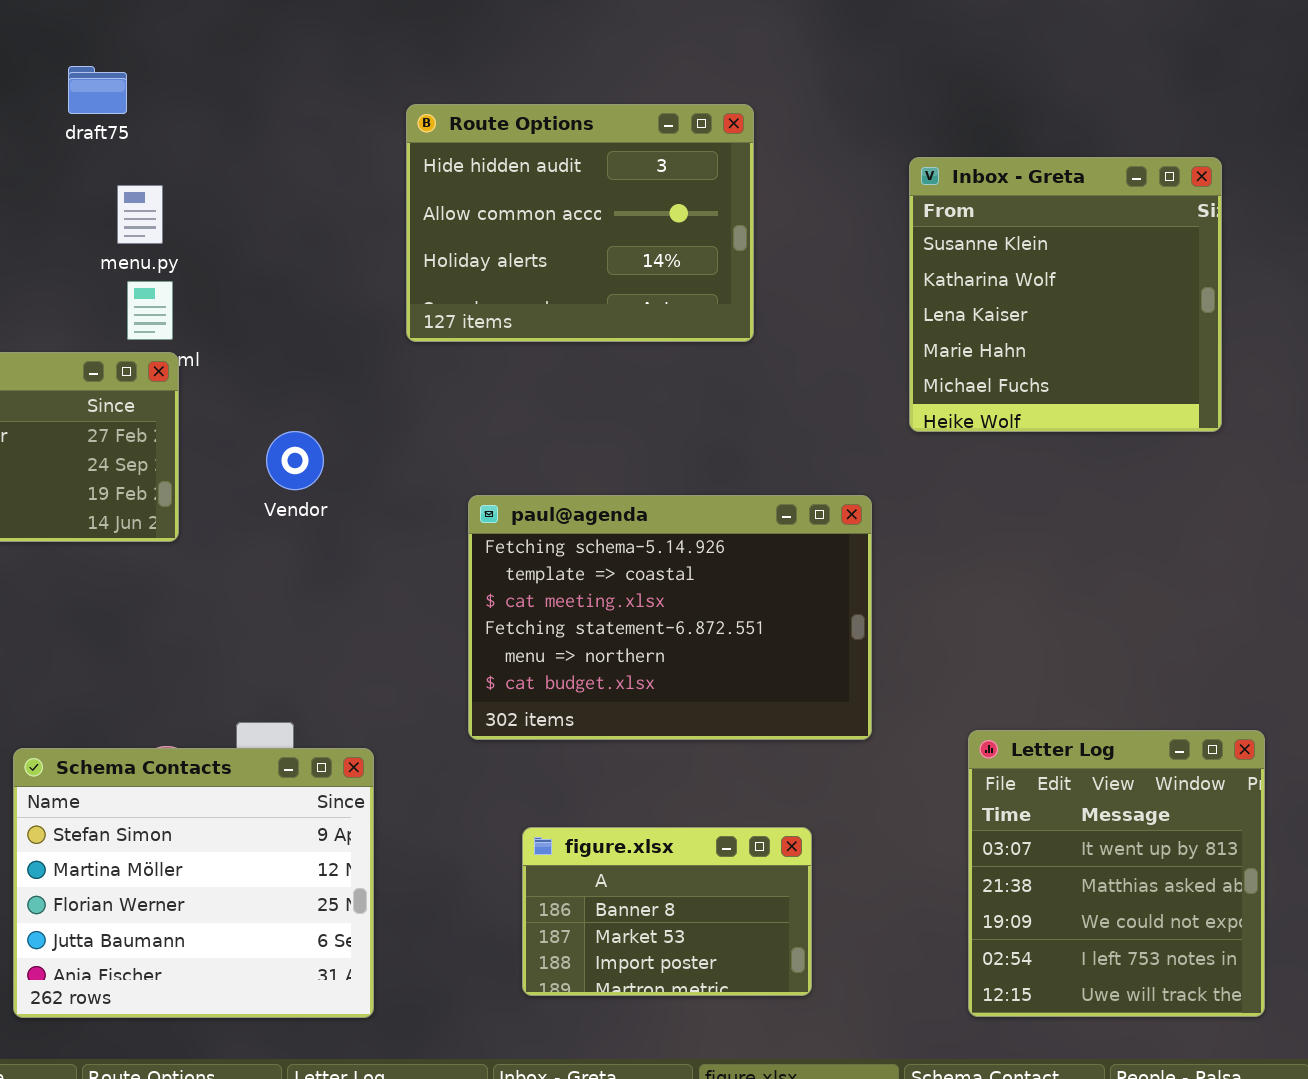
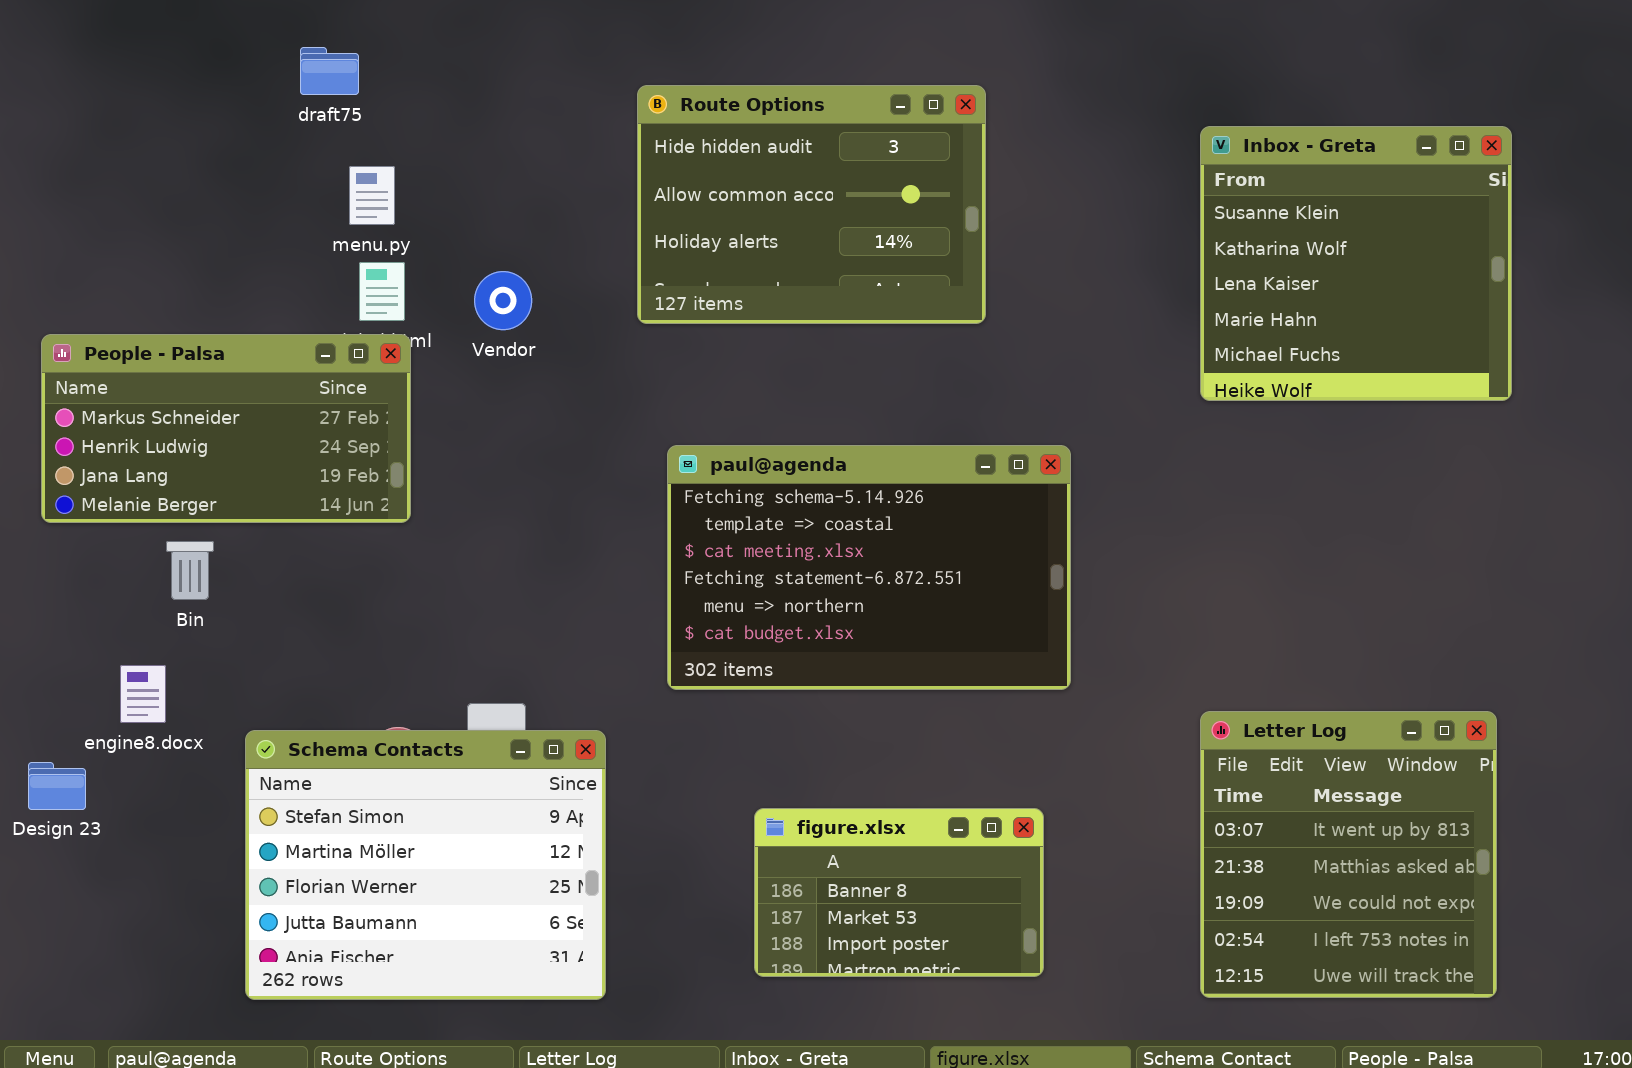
Inbox - Greta: [909,157,1222,432] -> [1200,126,1512,401], moved
Vendor: [266,431,324,490] -> [474,271,532,330], moved
paul@agenda: [468,495,872,740] -> [667,445,1071,690], moved

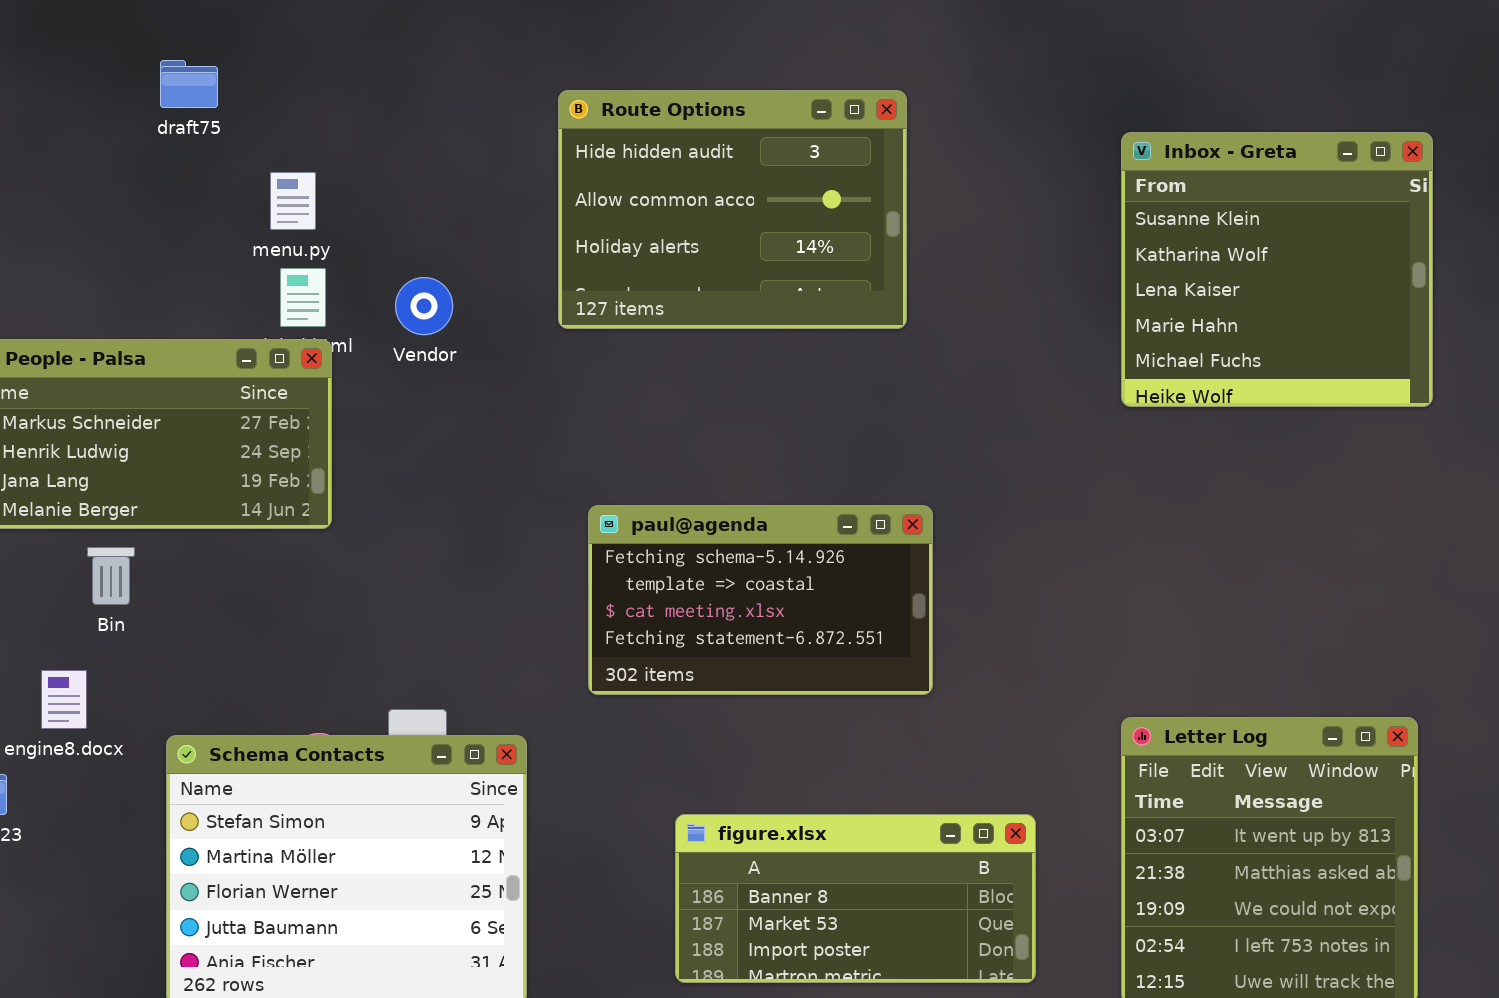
draft75: [300,47,359,95] -> [160,60,218,108], moved
paul@agenda: [667,445,1071,690] -> [588,505,933,695], resized
figure.xlsx: [754,808,1044,977] -> [675,814,1036,983], resized

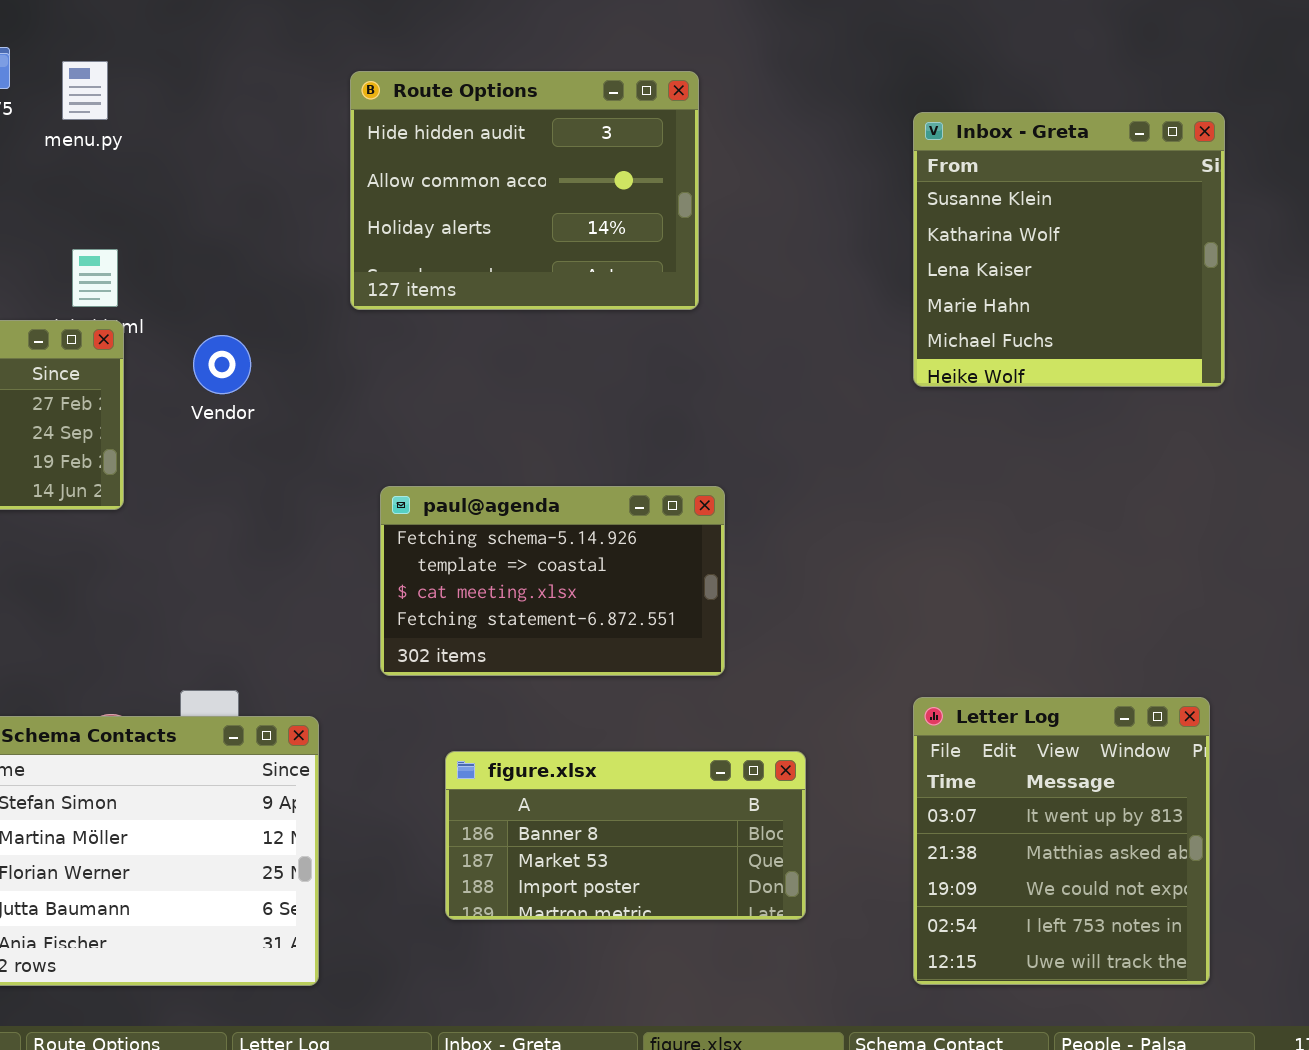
menu.py: [270,172,316,230] -> [62,61,108,120], moved
Vendor: [395,277,453,335] -> [193,335,251,394], moved
figure.xlsx: [675,814,1036,983] -> [445,751,806,920], moved

